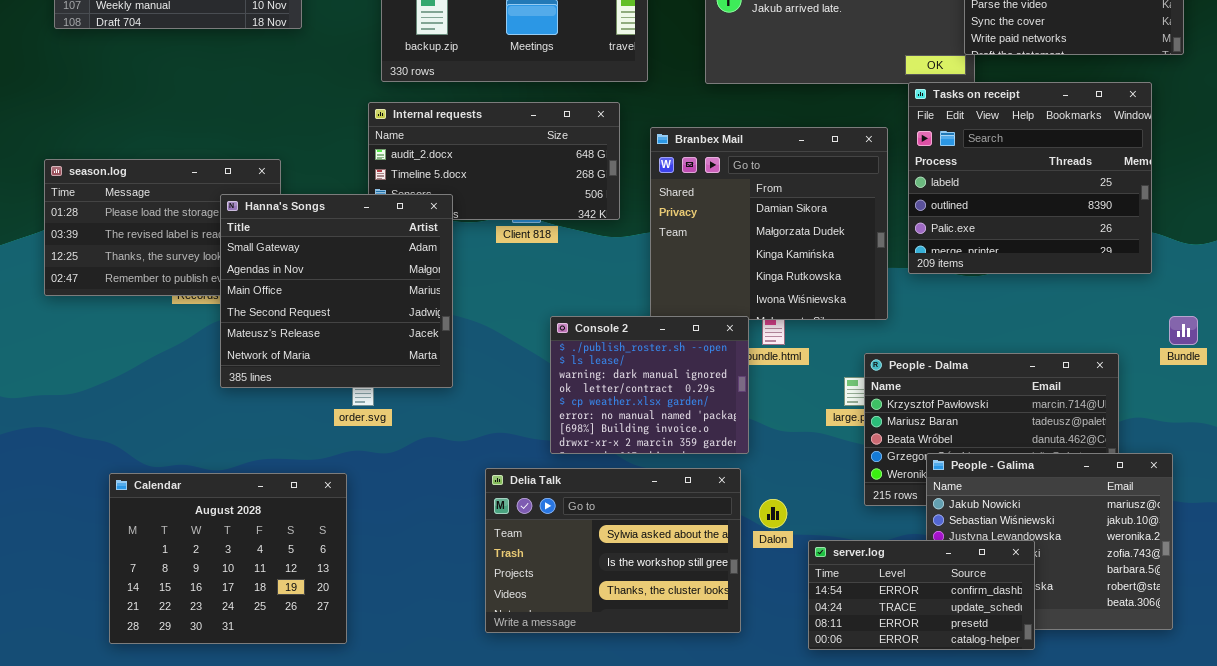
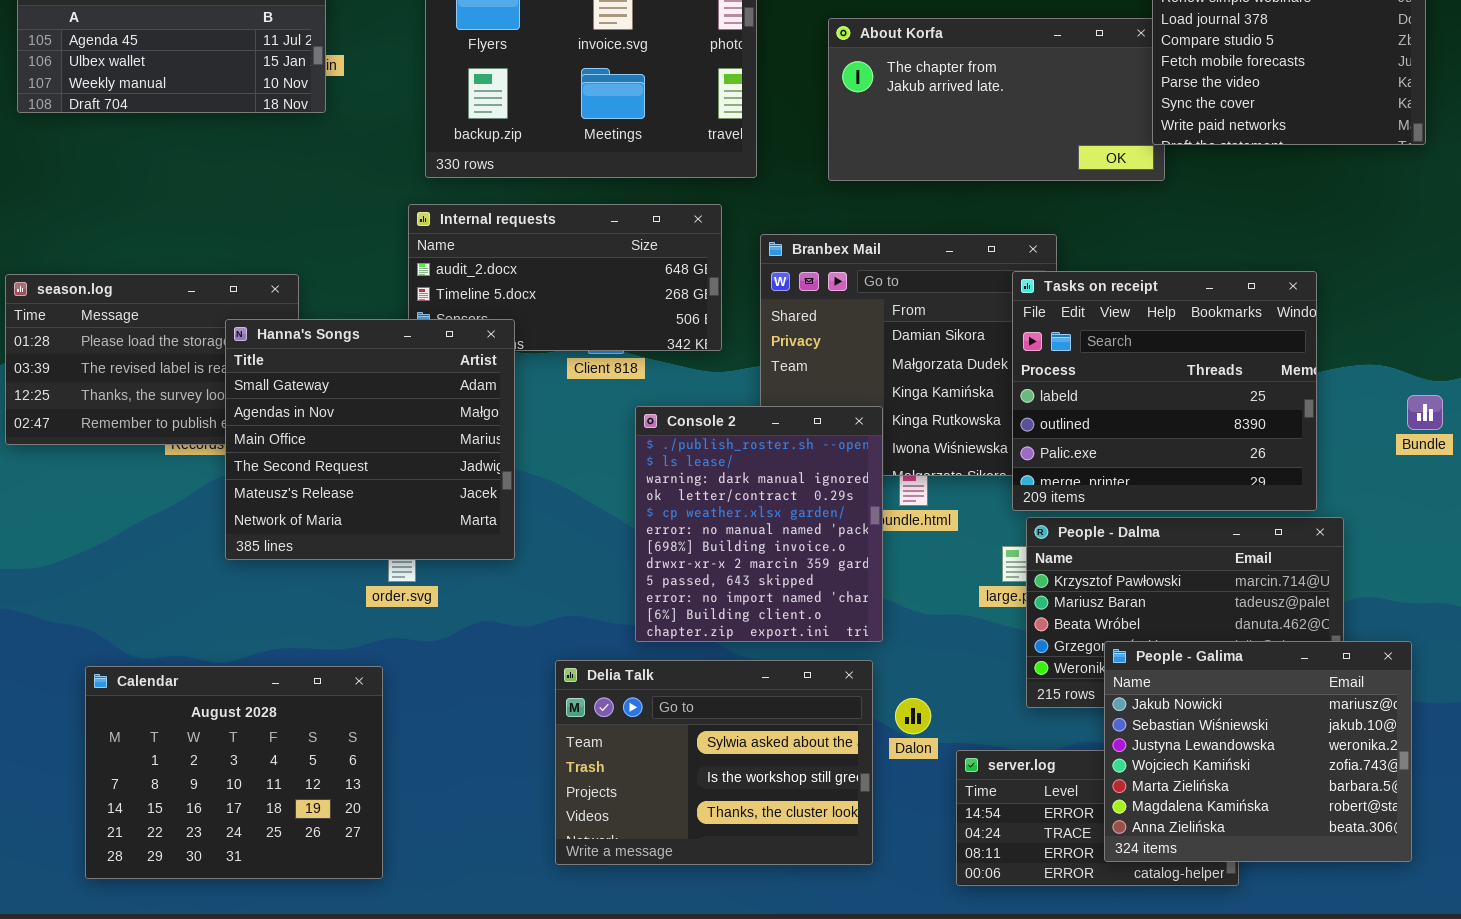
Tasks on receipt: [908,82,1152,274] -> [1012,271,1317,511], moved
Console 2: [550,316,749,454] -> [635,406,883,642], resized
Bundle: [1169,316,1198,345] -> [1407,395,1443,430], moved
People - Galima: [926,453,1173,630] -> [1104,641,1412,862], raised

